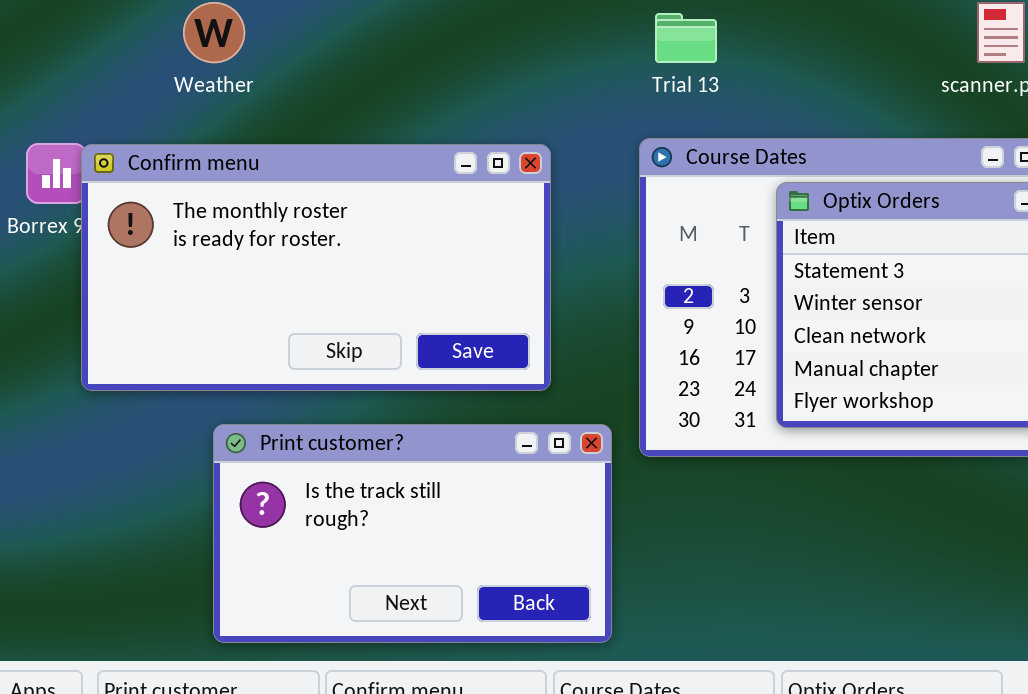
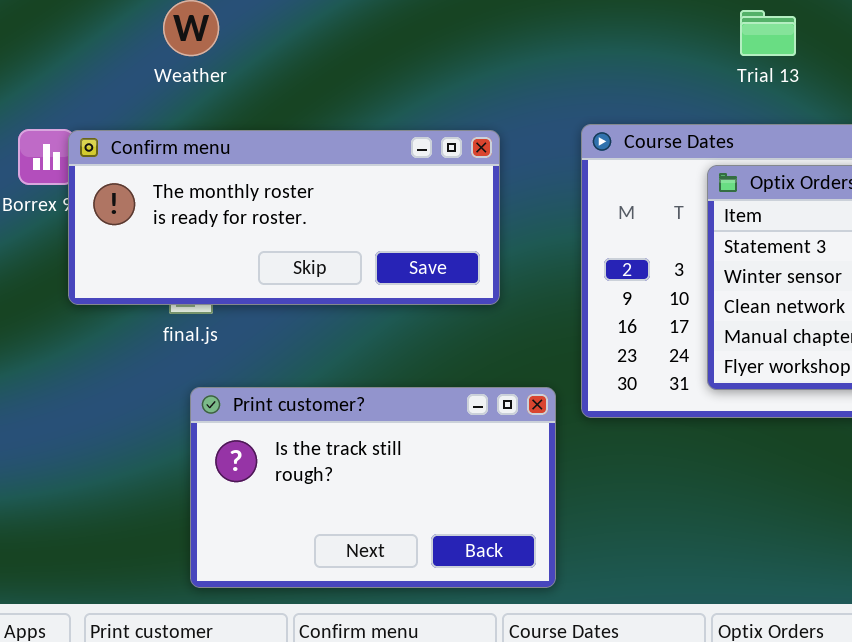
Trial 13: [655,13,717,63] -> [740,10,796,56], moved
Confirm menu: [81,144,551,391] -> [68,130,500,305], resized

